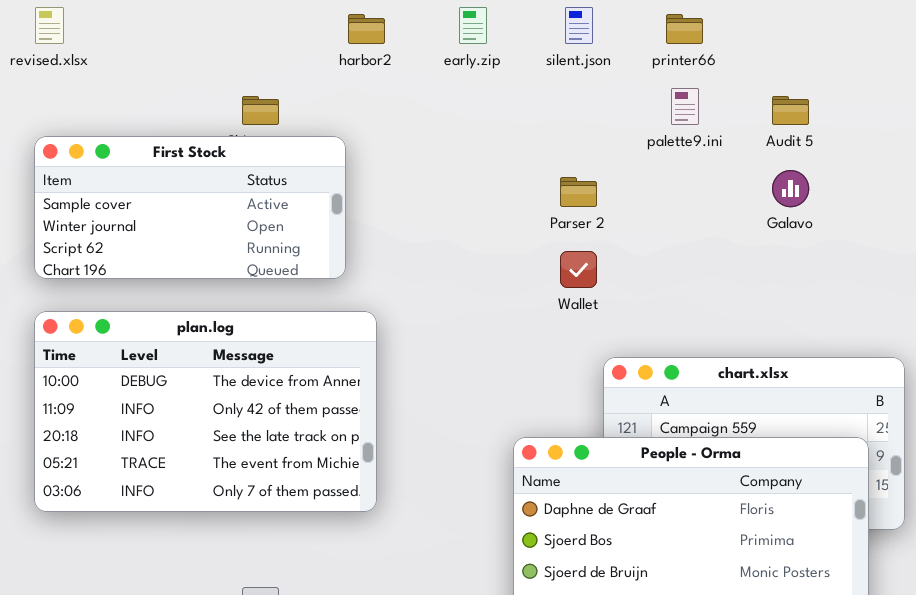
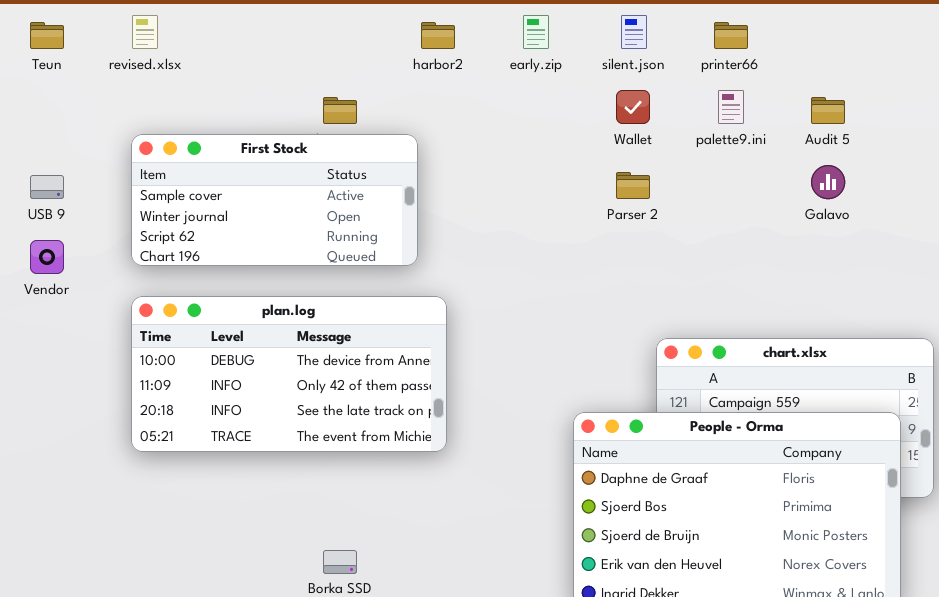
Wallet: [560,251,597,288] -> [616,90,650,124], moved
plan.log: [34,311,377,512] -> [131,296,447,452], resized

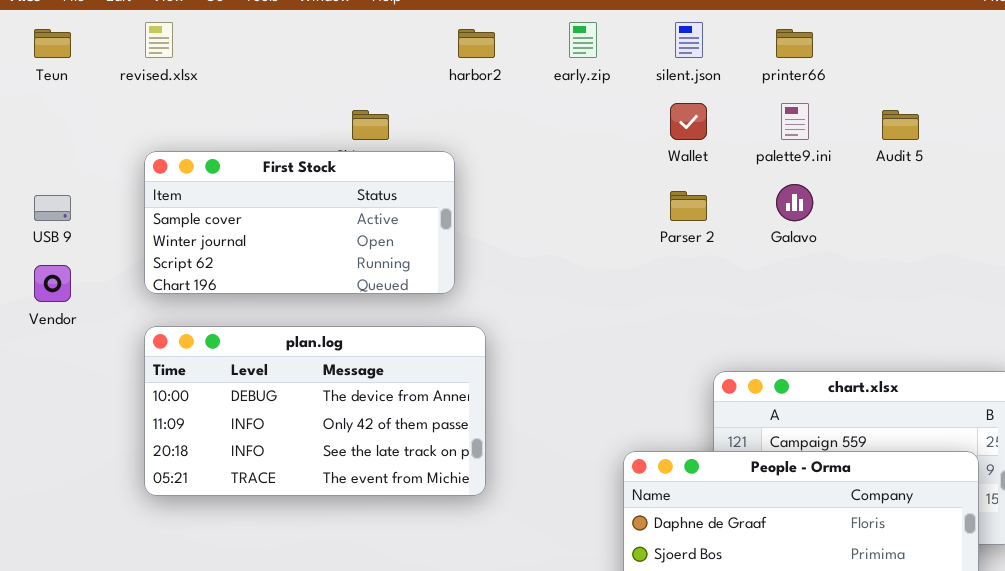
Galavo: [811,165,845,199] -> [776,184,813,221], moved

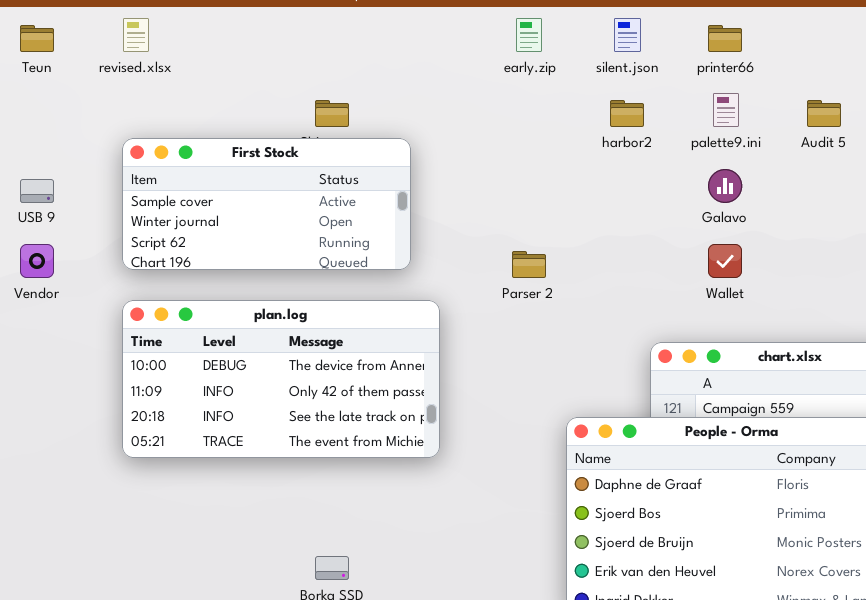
harbor2: [458,29,495,58] -> [610,100,644,127], moved
Wallet: [670,103,707,140] -> [708,244,742,278], moved
Parser 2: [670,191,707,221] -> [512,251,546,278], moved

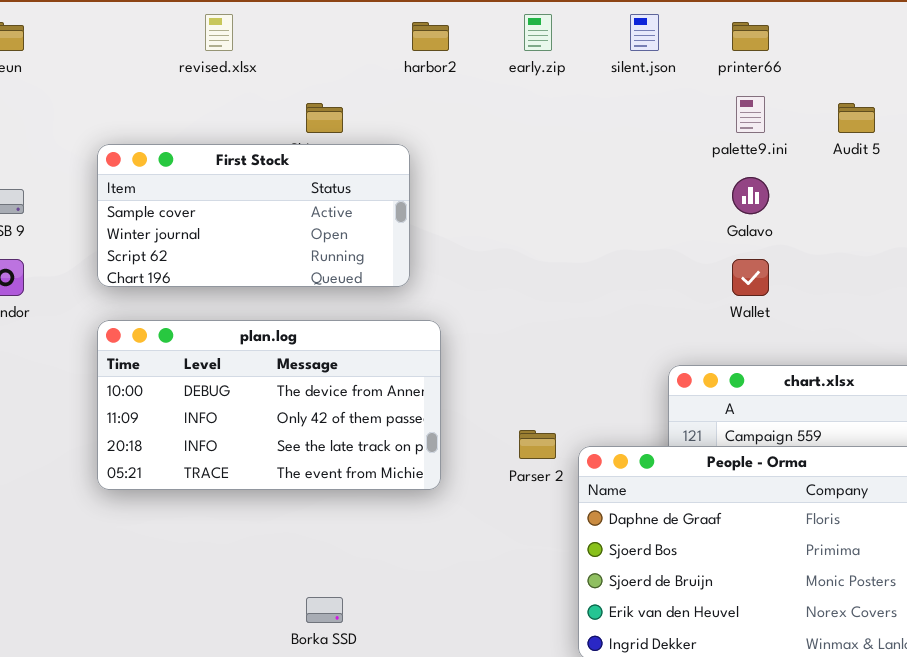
revised.xlsx: [123,18,149,52] -> [205,14,233,51], moved
harbor2: [610,100,644,127] -> [412,22,449,51], moved
Parser 2: [512,251,546,278] -> [519,430,556,459], moved

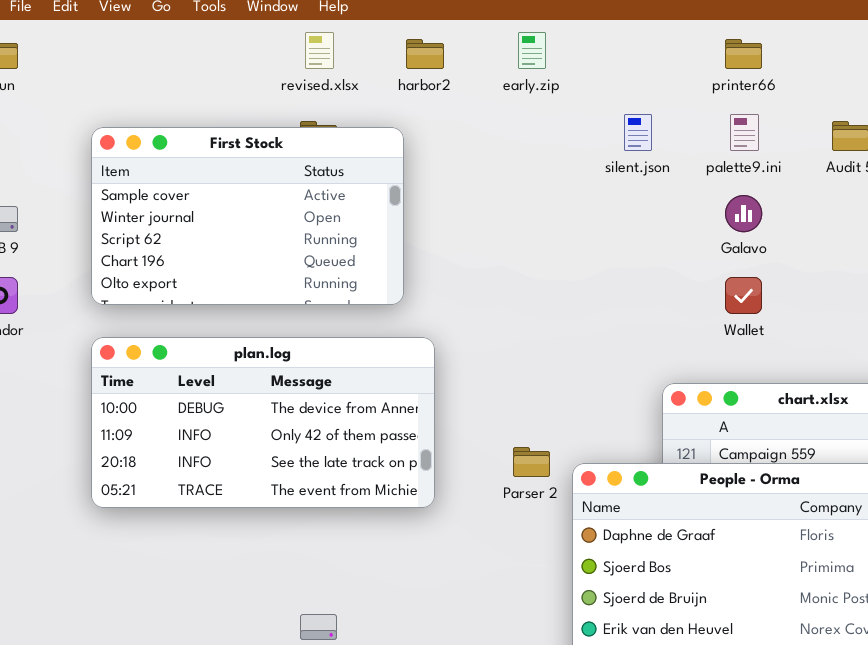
revised.xlsx: [205,14,233,51] -> [305,32,334,69], moved
silent.json: [630,14,659,51] -> [624,114,652,151], moved
First Stock: [97,144,410,287] -> [91,127,404,305], resized

